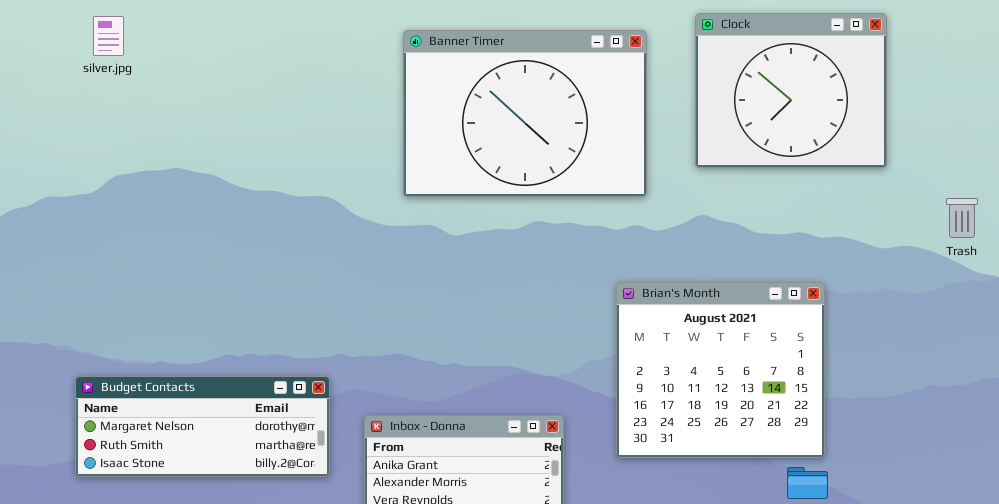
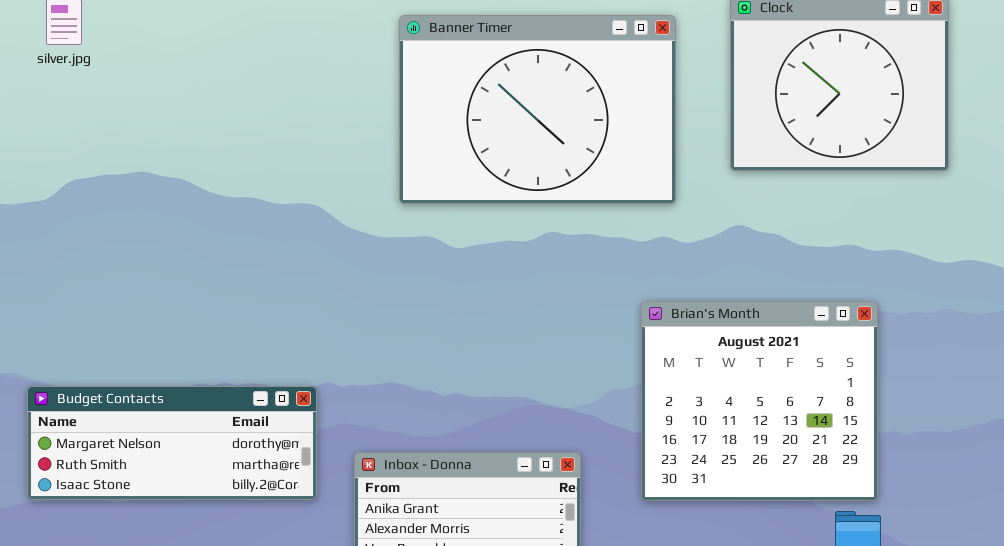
Budget Contacts: [75,376,330,477] -> [27,386,317,500], moved

